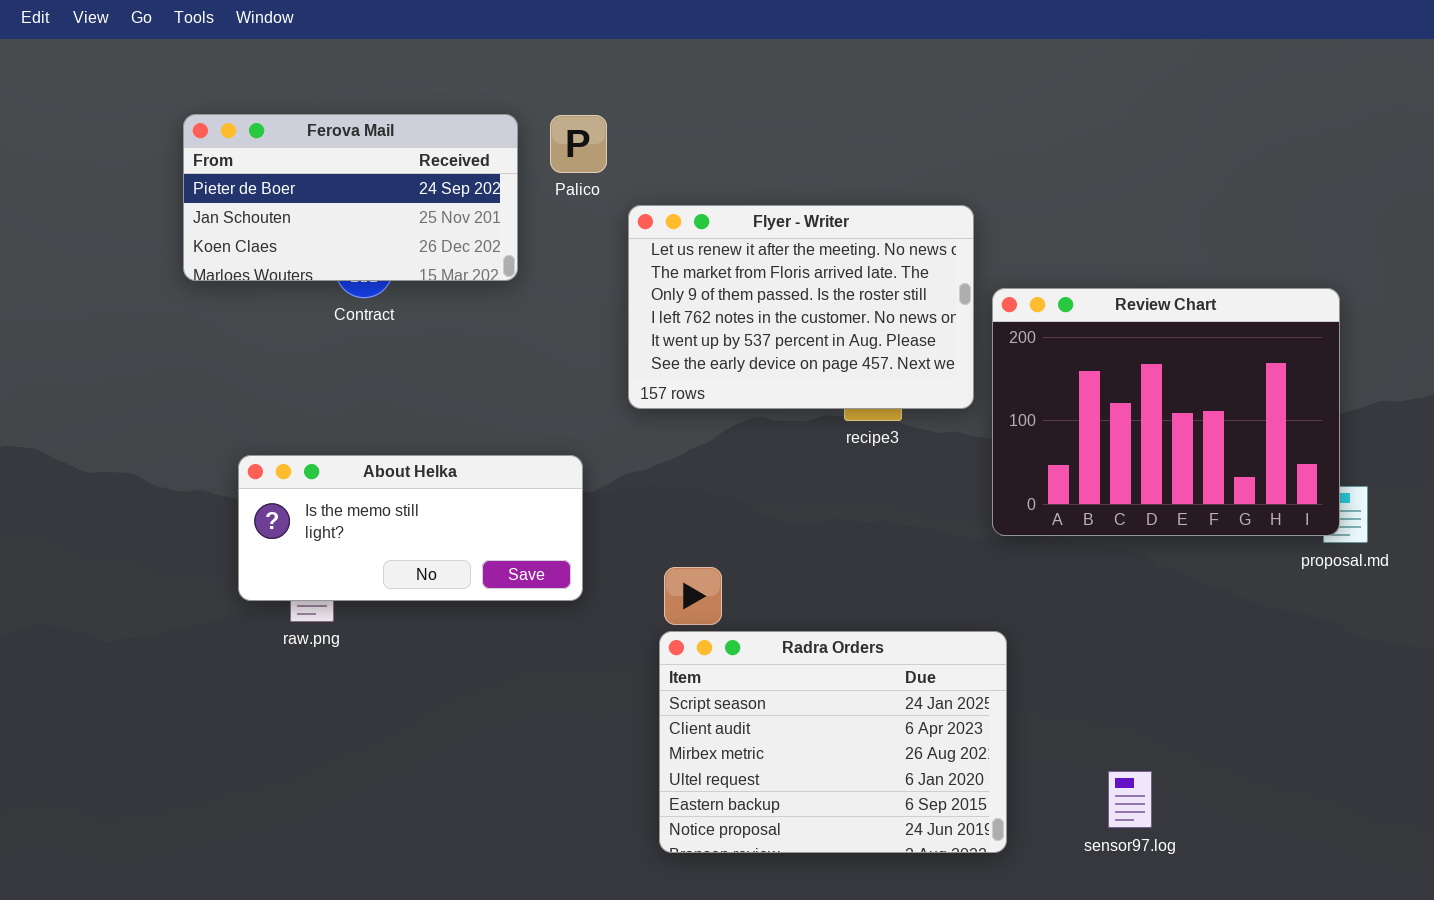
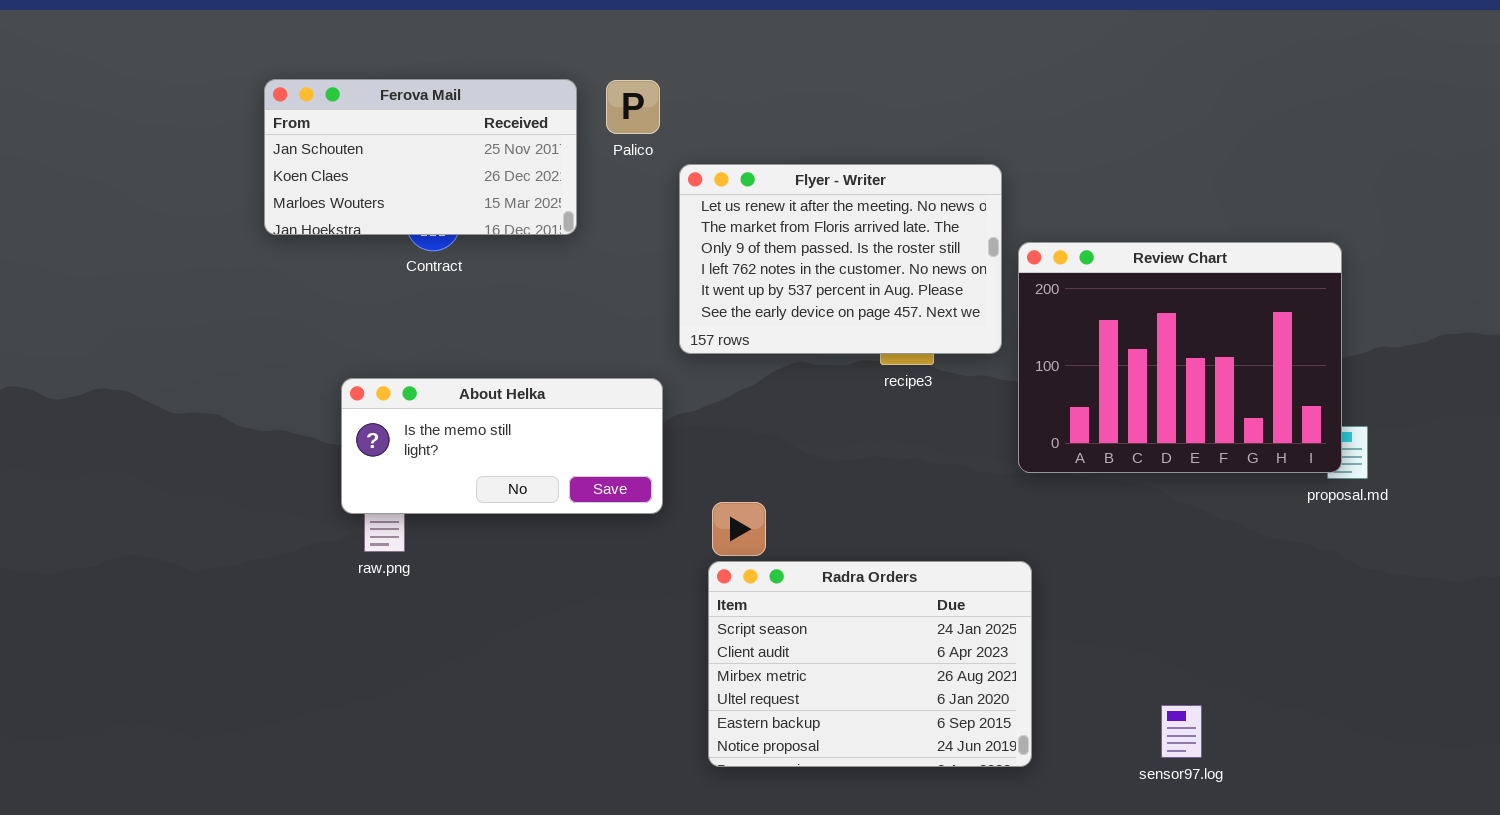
Ferova Mail: [183,114,518,281] -> [264,79,577,235], scrolled down 1 row
About Helka: [238,455,583,601] -> [341,378,663,514], moved
sensor97.log: [1108,771,1152,828] -> [1161,705,1202,758], moved

